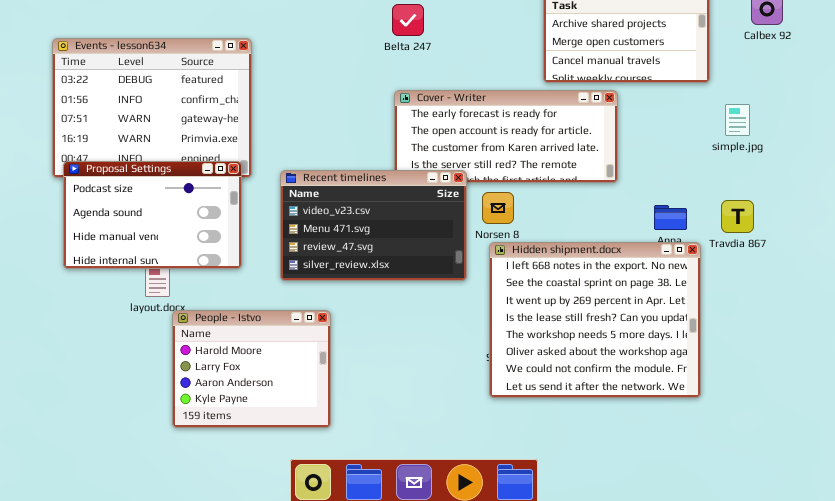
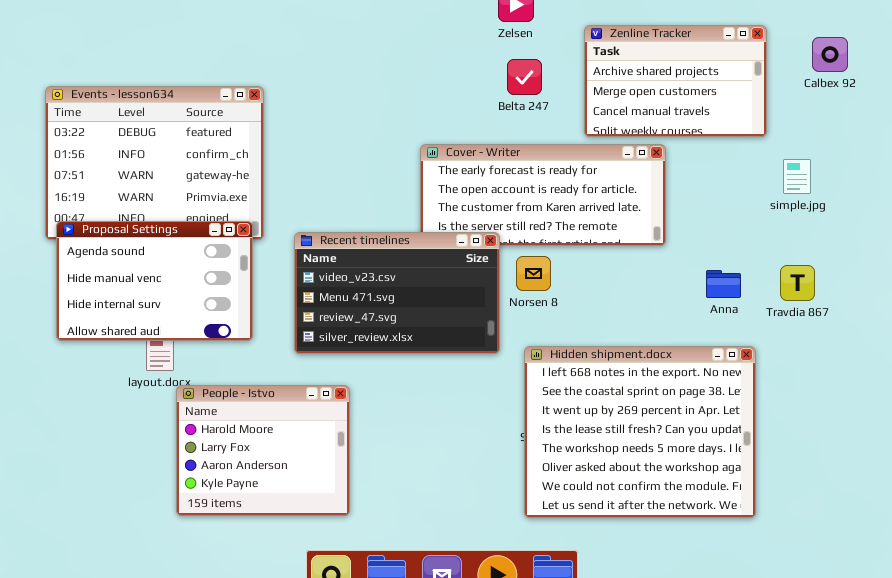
Belta 247: [392,4,424,36] -> [507,59,542,95], moved
Proposal Settings: [63,161,242,269] -> [56,221,253,341], scrolled down 1 row
Hidden shipment.docx: [489,242,701,398] -> [524,346,756,518], moved

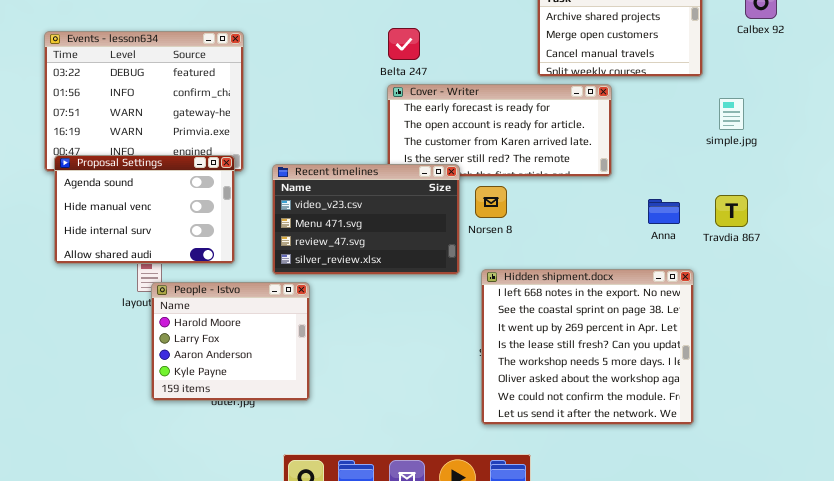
Belta 247: [507,59,542,95] -> [388,28,420,60], moved
People - Istvo: [176,385,350,516] -> [151,282,310,401], moved

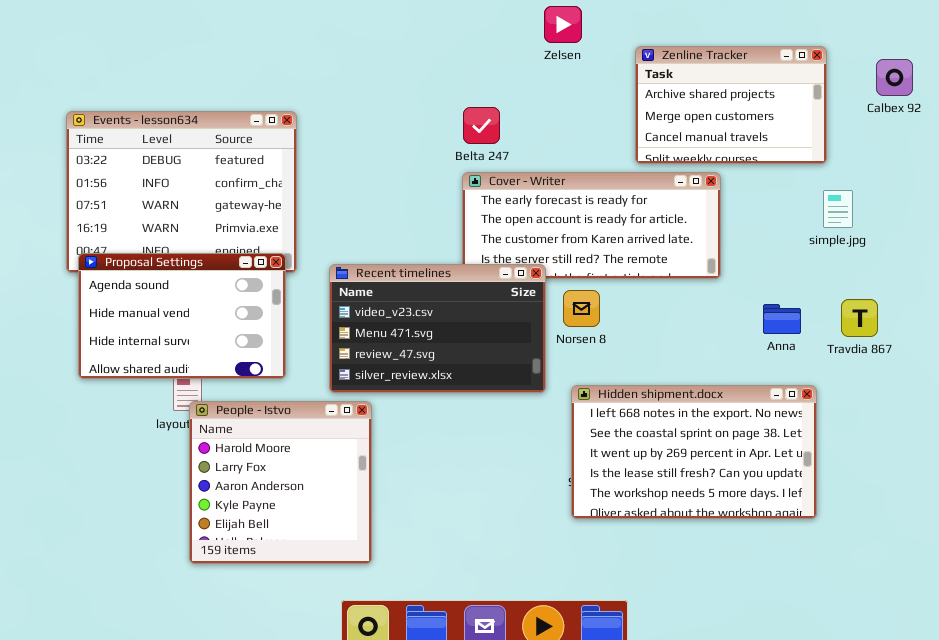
simple.jpg: [719,98,744,130] -> [823,190,853,228], moved
Hidden shipment.docx: [481,269,694,425] -> [571,385,817,519], resized
People - Istvo: [151,282,310,401] -> [189,401,372,564], resized

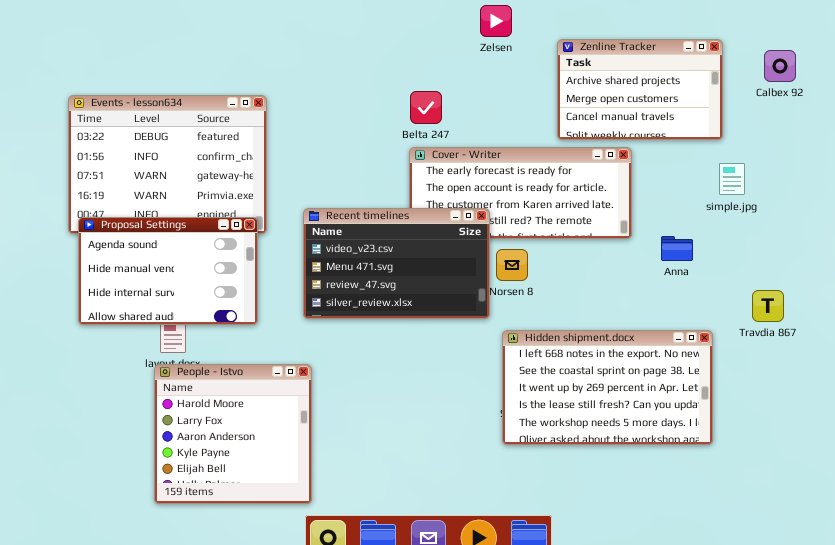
Recent timelines: [329,264,546,393] -> [303,208,490,319], moved
Travdia 867: [841,299,878,337] -> [752,290,784,322], moved
Anna: [763,304,801,334] -> [661,236,693,261], moved
People - Istvo: [189,401,372,564] -> [154,364,312,504], moved

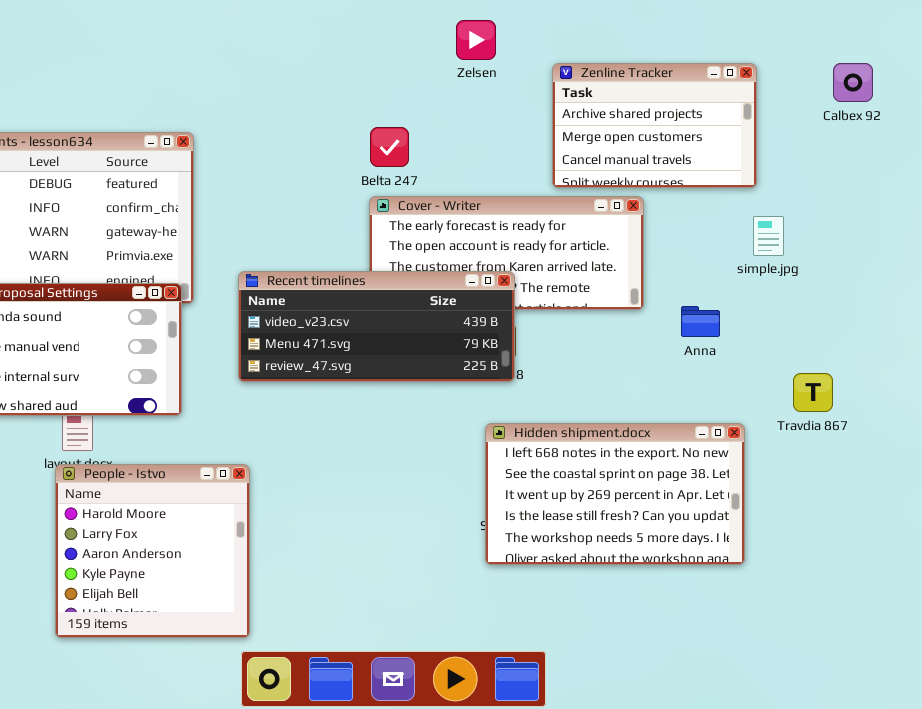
Calbex 92: [764,50,796,82] -> [833,63,873,102], moved
Recent timelines: [303,208,490,319] -> [238,271,515,382], resized

